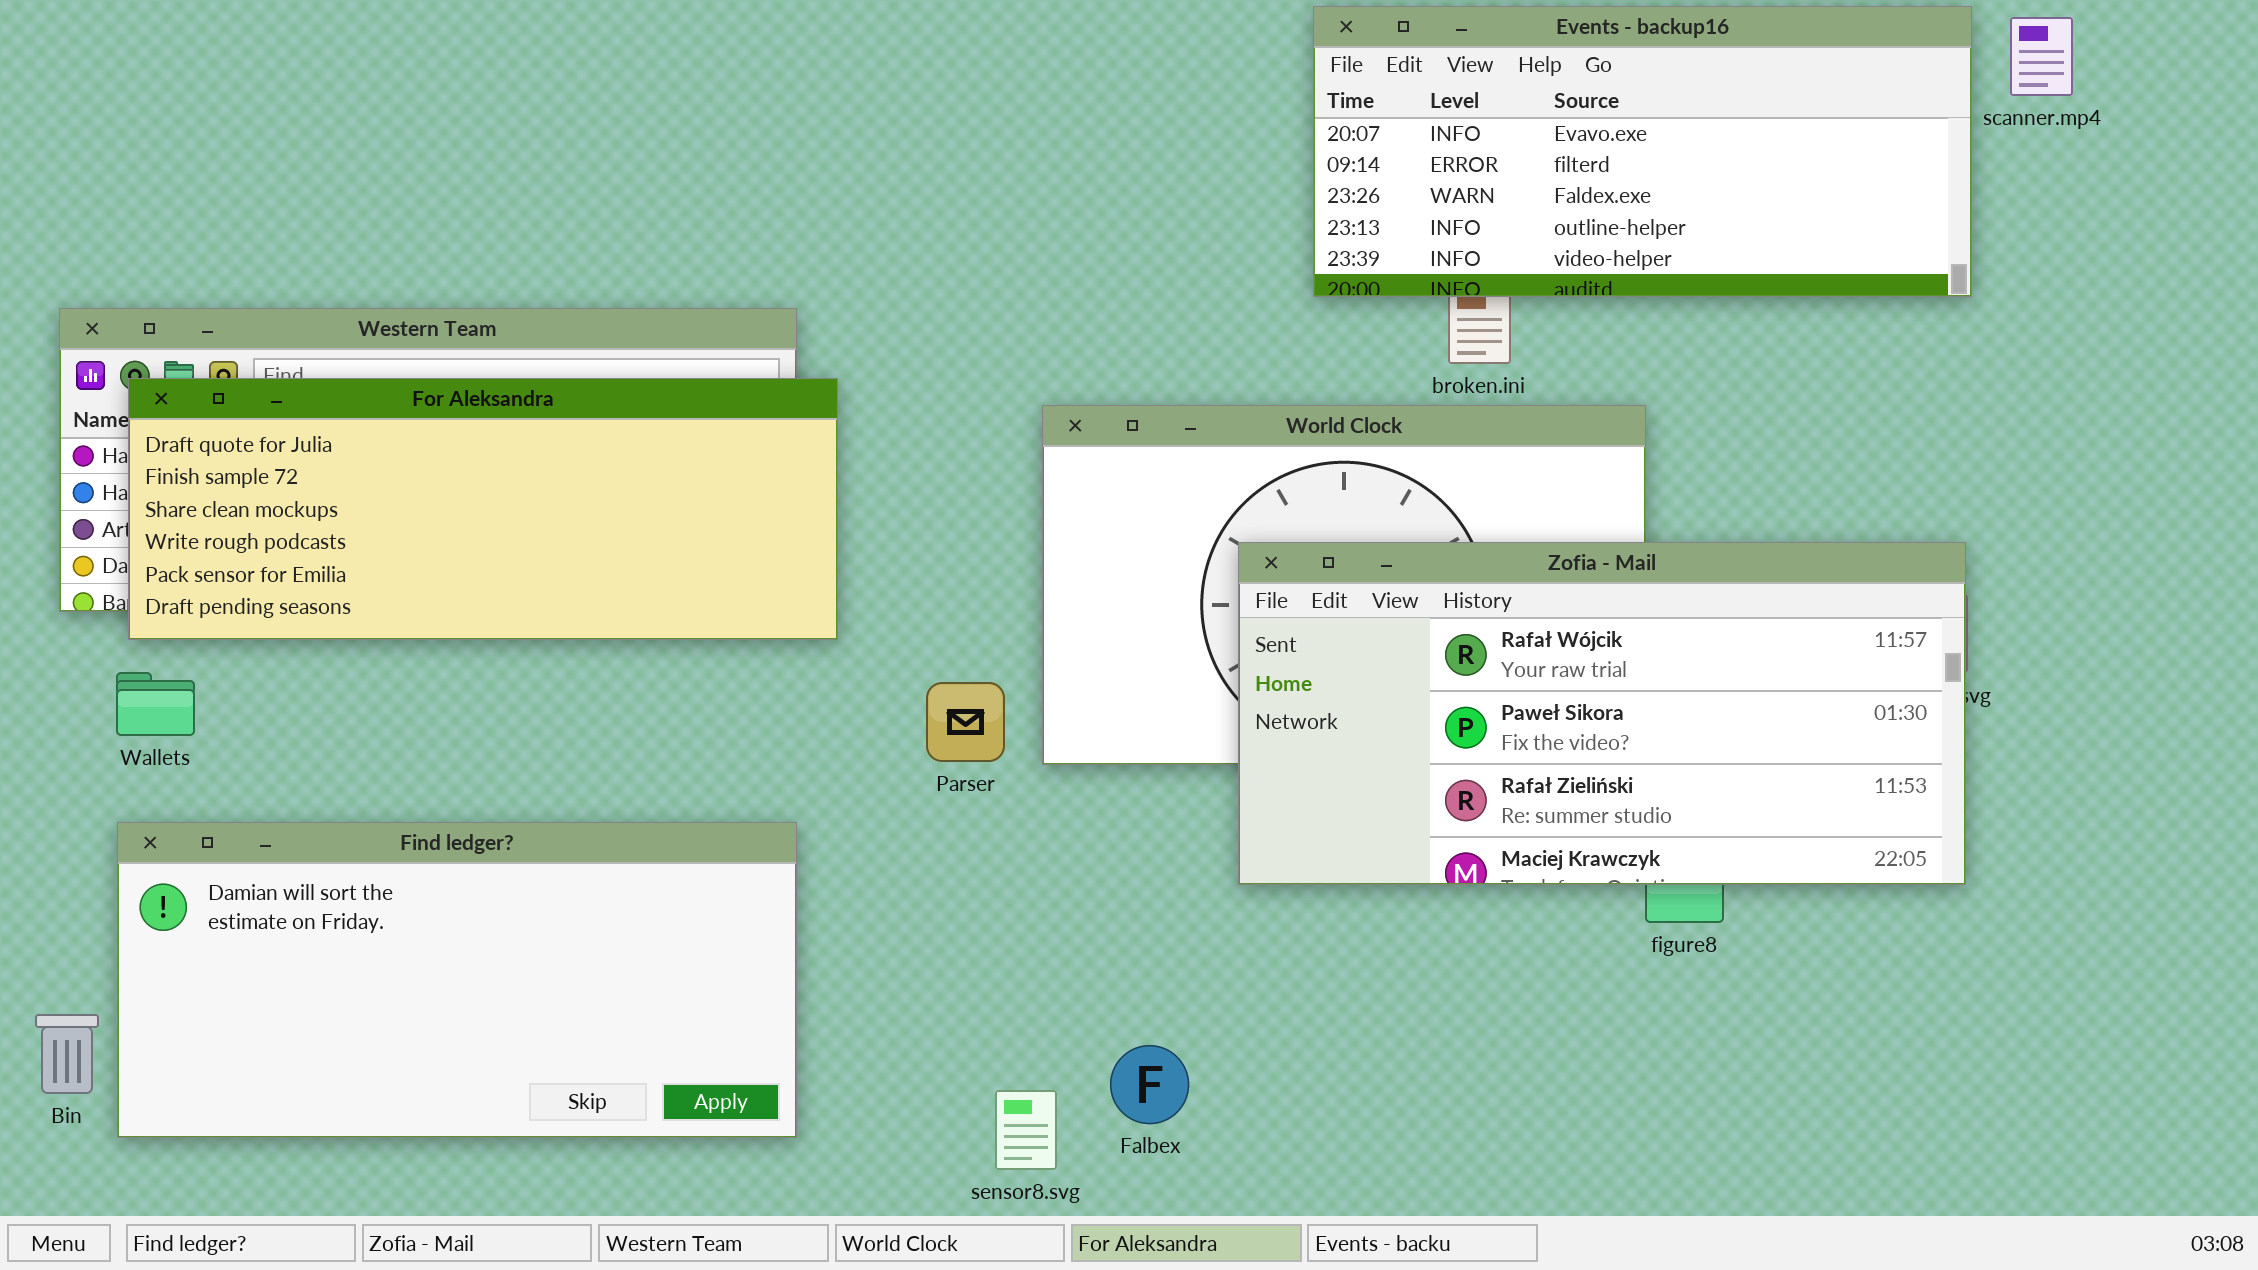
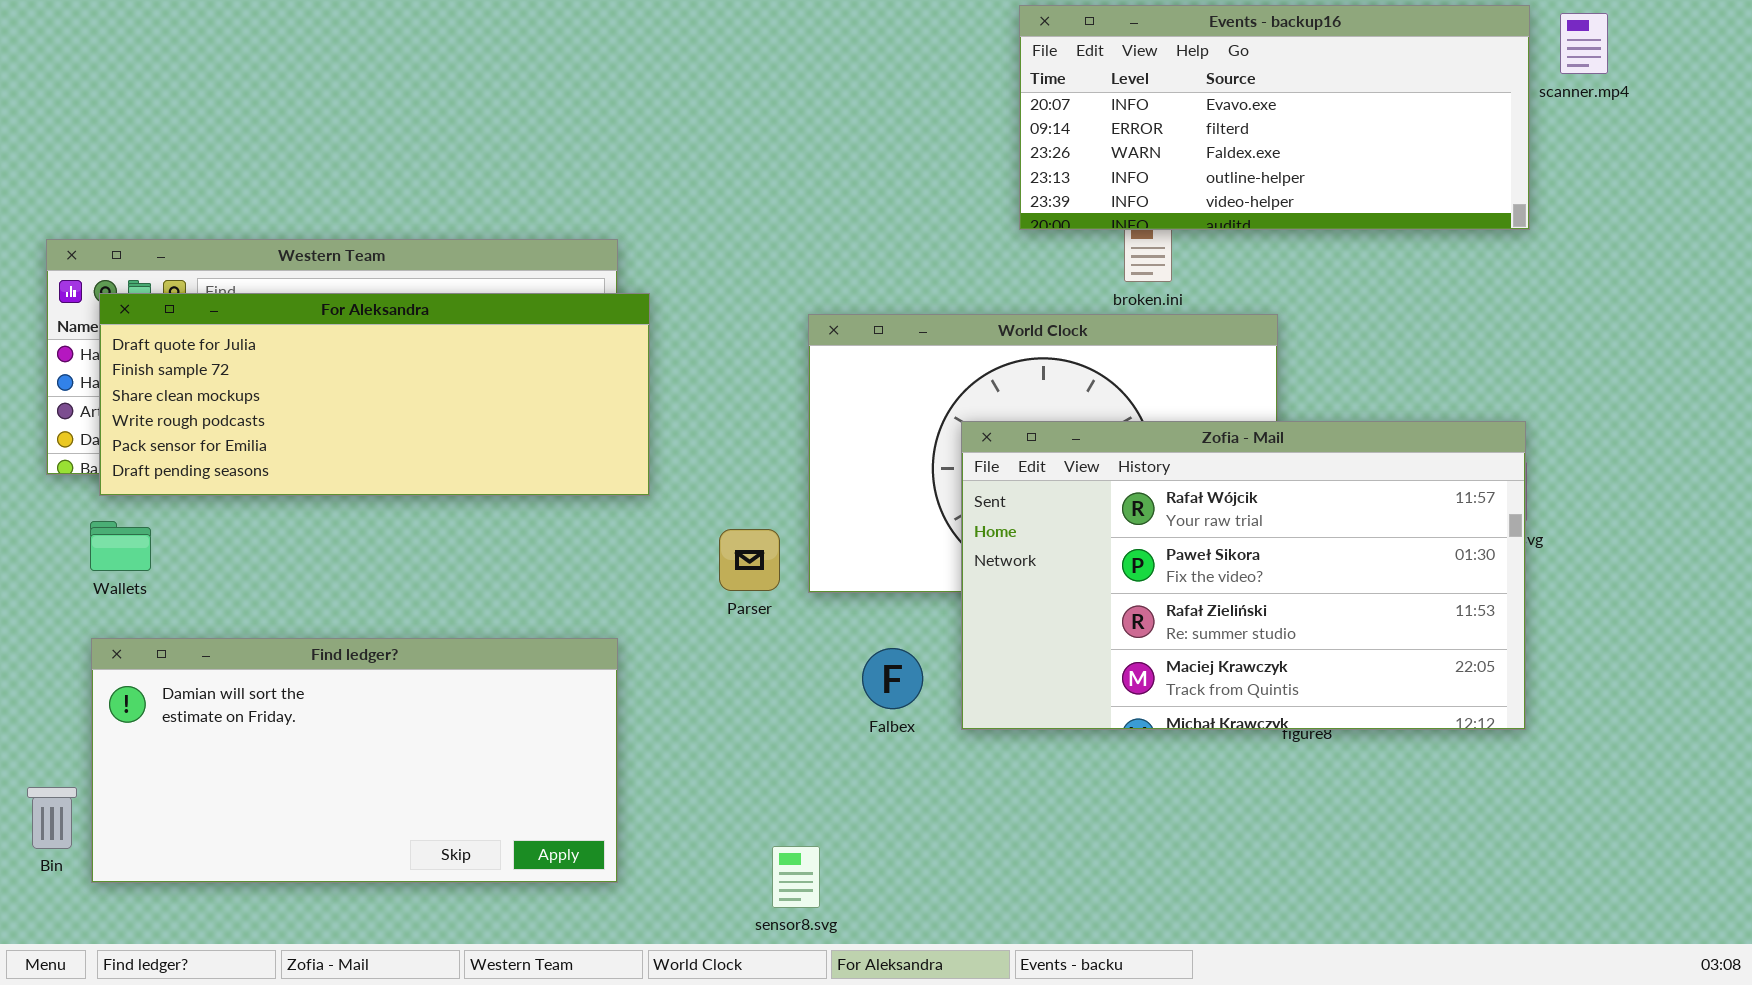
Zofia - Mail: [1238,542,1966,885] -> [961,421,1526,730], resized
Falbex: [1110,1045,1189,1124] -> [862,648,923,709], moved

